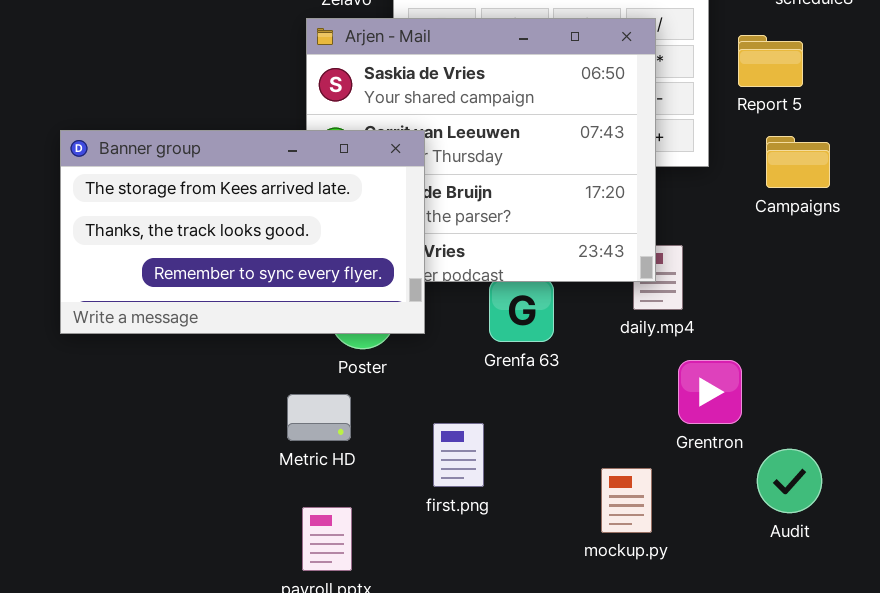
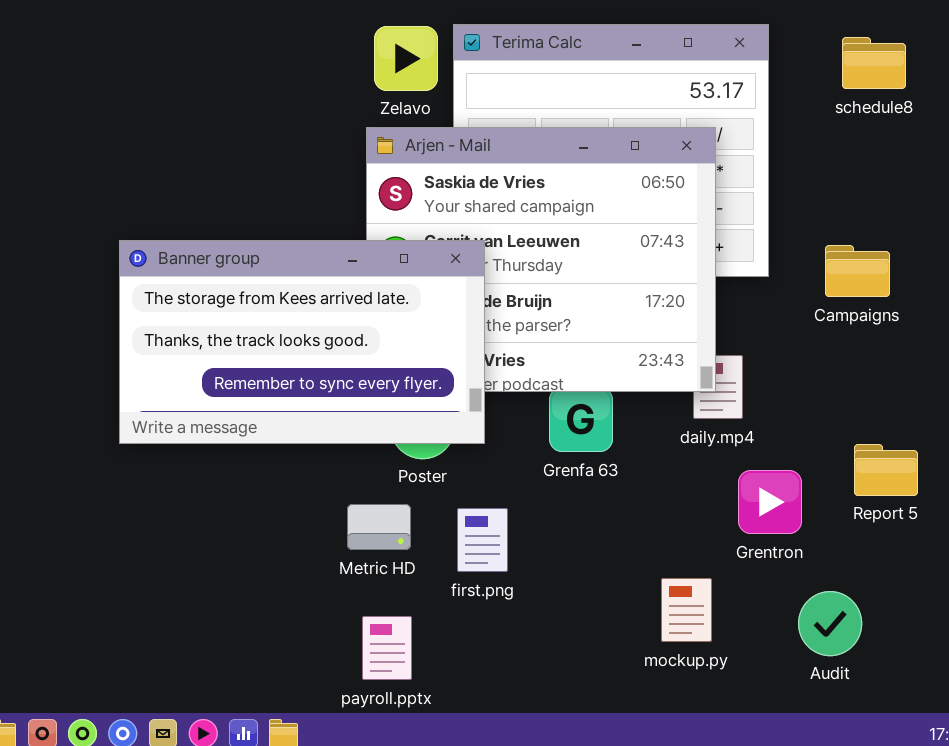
Report 5: [738,35,803,87] -> [854,444,918,496], moved
first.png: [433,423,484,487] -> [457,508,508,572], moved
Audit: [757,449,822,513] -> [798,591,862,656], moved

